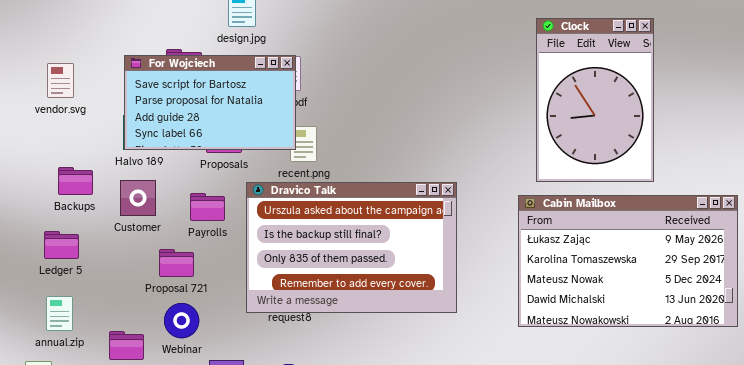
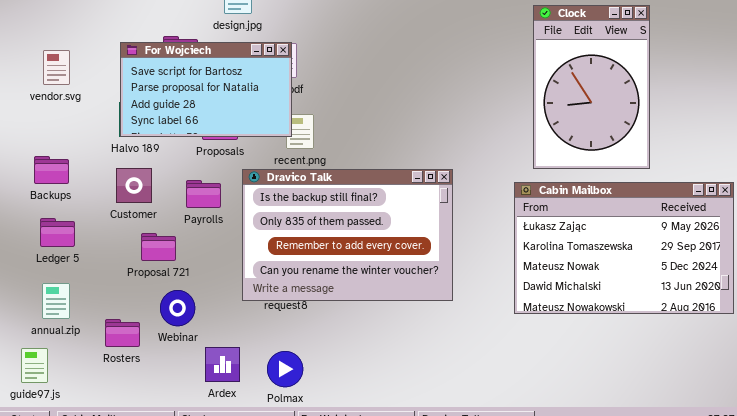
Backups: [58,167,93,195] -> [34,156,69,184], moved
Dravico Talk: [246,182,457,313] -> [242,169,453,301], scrolled down 1 row
Proposal 721: [159,249,194,277] -> [141,233,176,261], moved

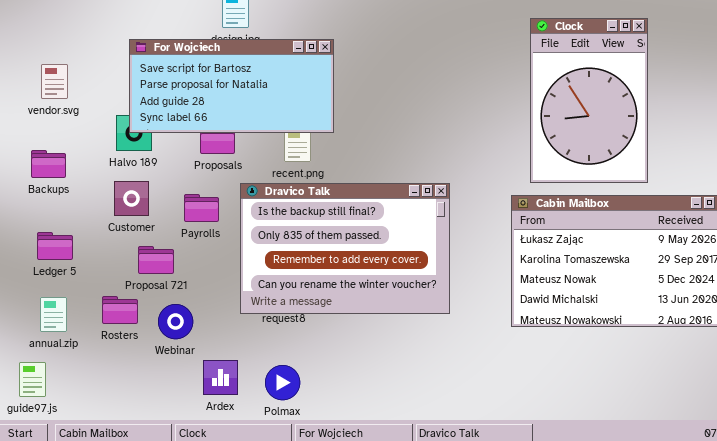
For Wojciech: [120,42,292,137] -> [129,39,334,133], moved, resized
Backups: [34,156,69,184] -> [31,150,66,178], moved
Rosters: [105,319,140,347] -> [102,296,138,324], moved

